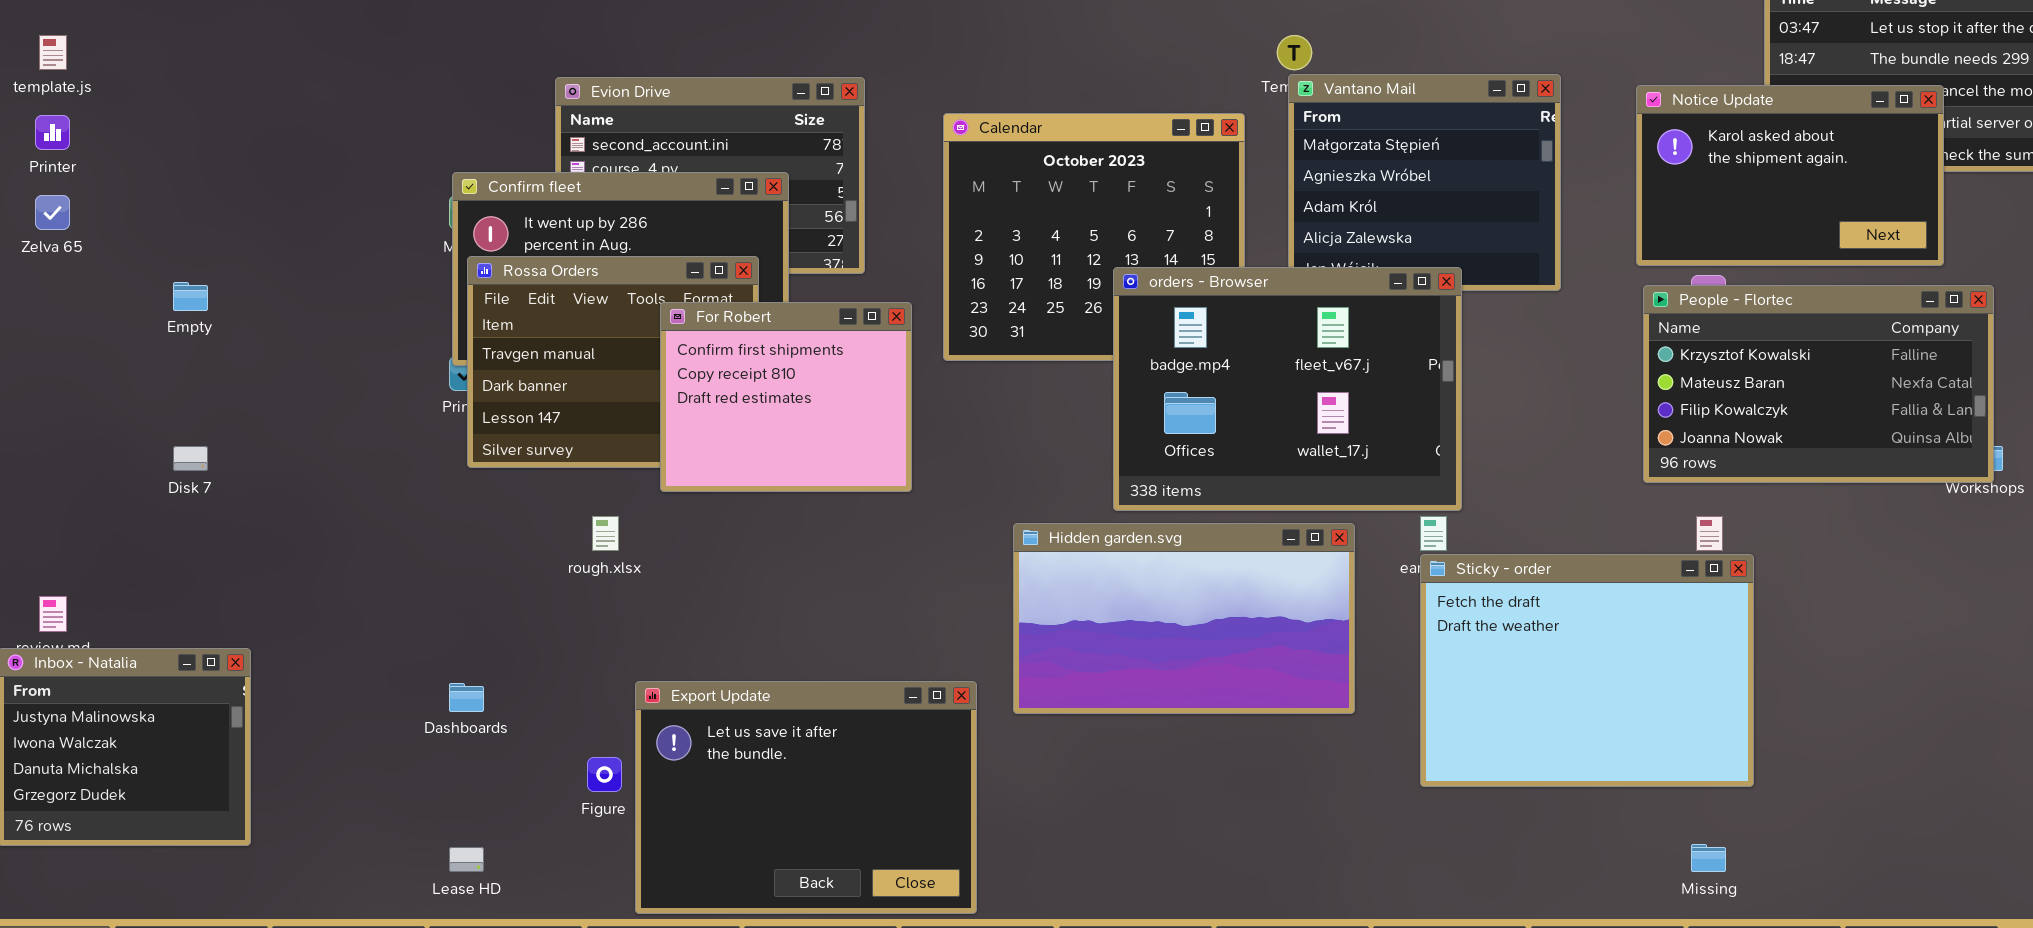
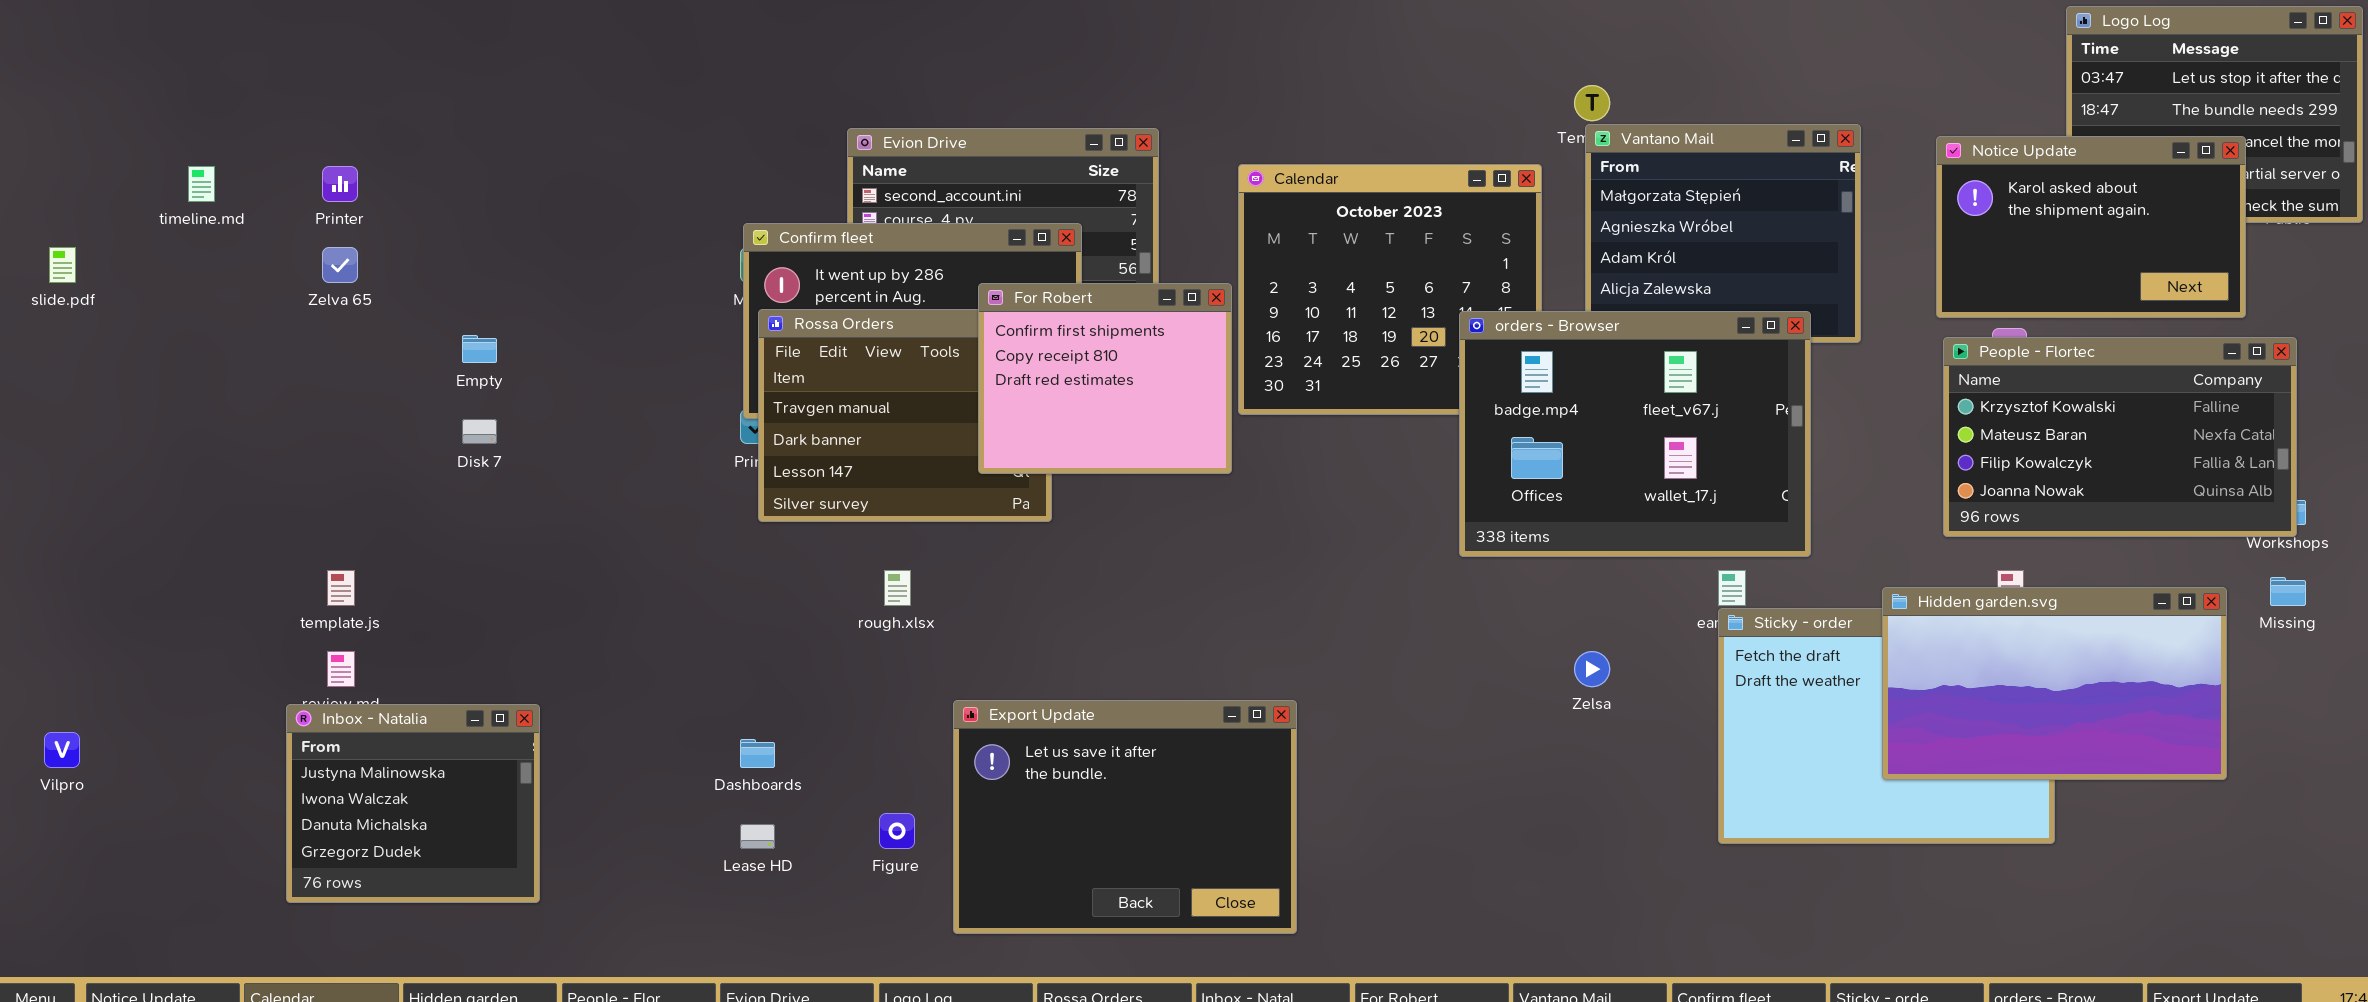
template.js: [39,35,67,70] -> [327,570,355,606], moved
orders - Browser: [1113,267,1462,511] -> [1459,311,1811,557], moved
For Robert: [660,302,912,492] -> [978,283,1232,474], moved
Disk 7: [173,446,208,471] -> [462,419,497,444], moved
Hidden garden.svg: [1013,523,1355,714] -> [1882,587,2227,780], moved
Export Update: [635,681,977,914] -> [953,700,1297,934], moved
Missing: [1691,844,1726,872] -> [2270,577,2306,606], moved
Lease HD: [449,847,484,872] -> [740,824,775,849], moved

